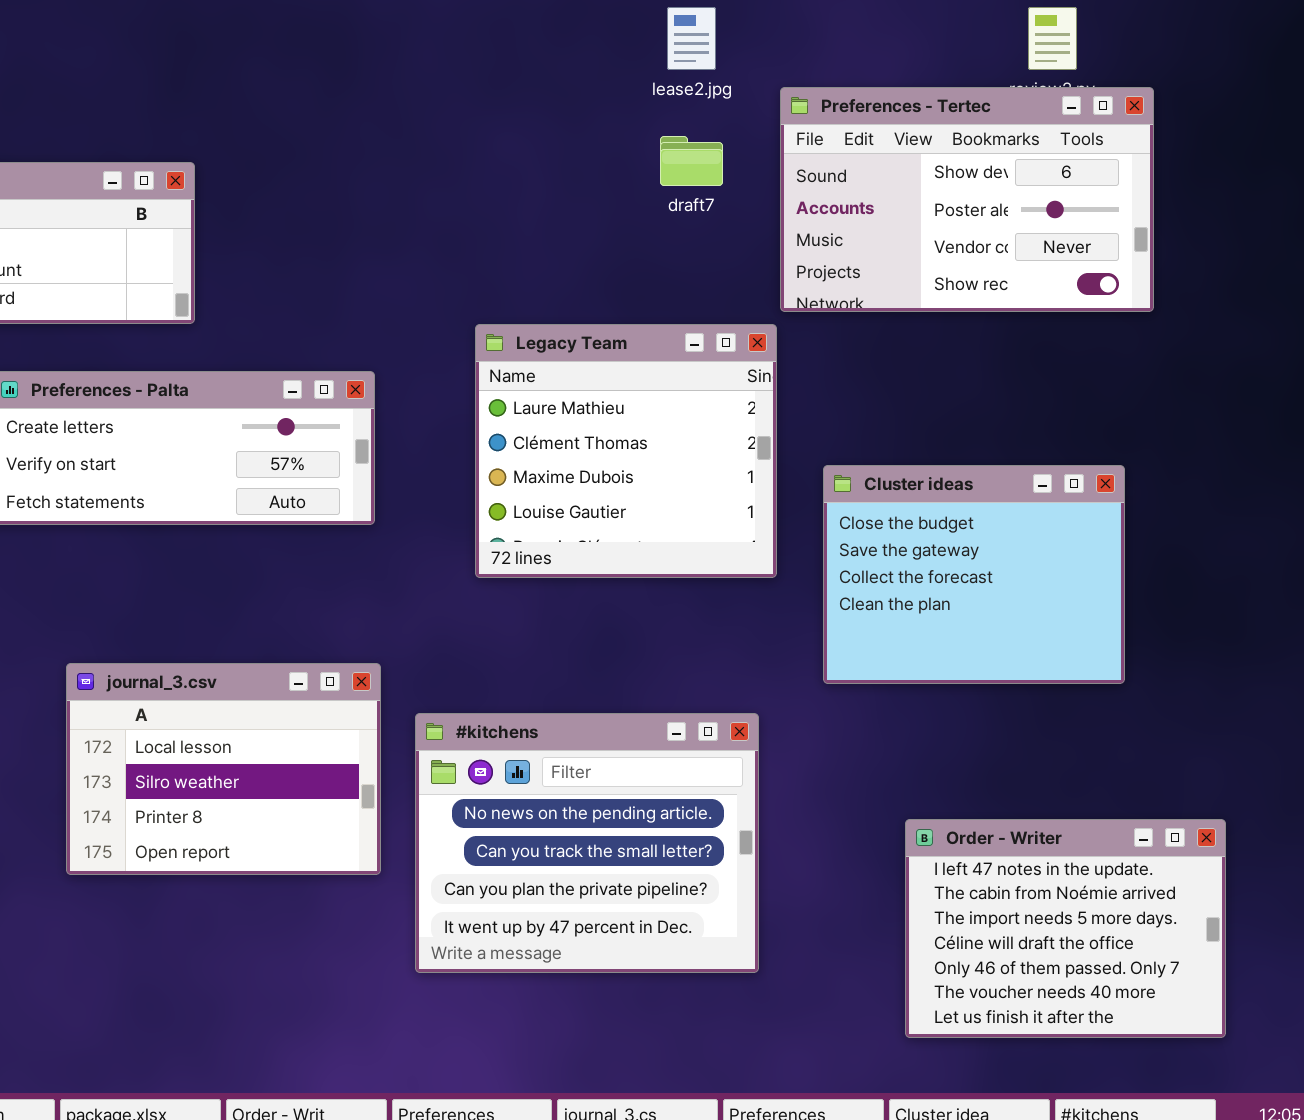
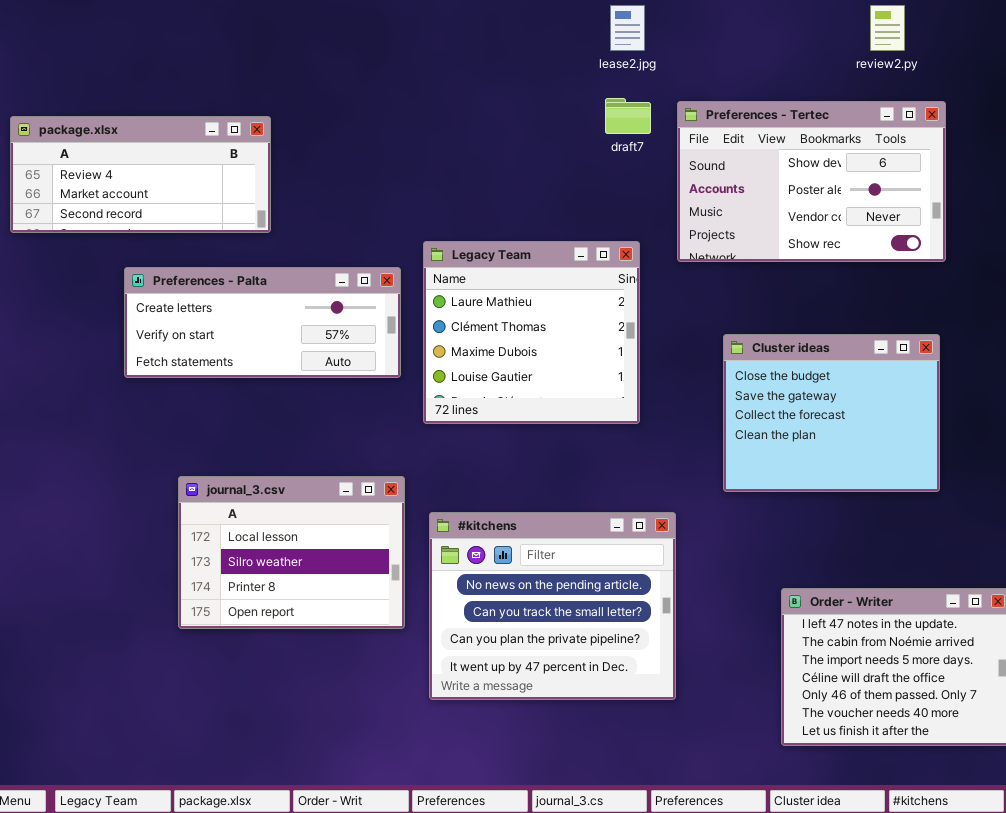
Preferences - Tertec: [780,87,1154,312] -> [677,101,946,262], moved
Legacy Team: [475,324,777,578] -> [423,241,640,424], moved

